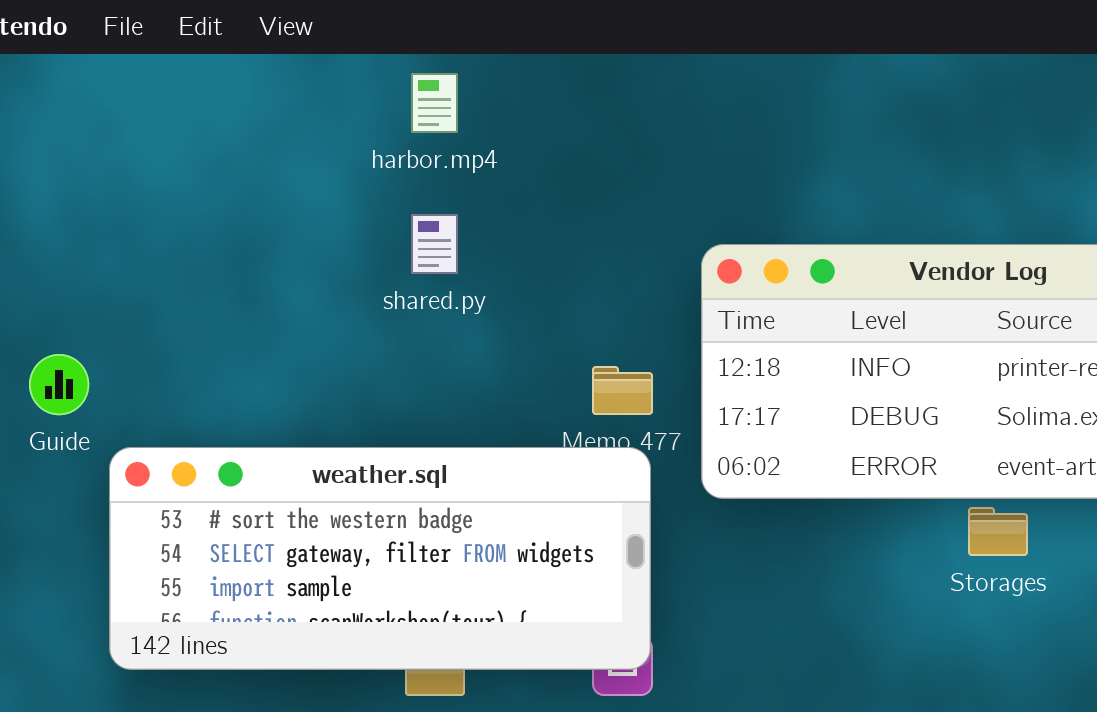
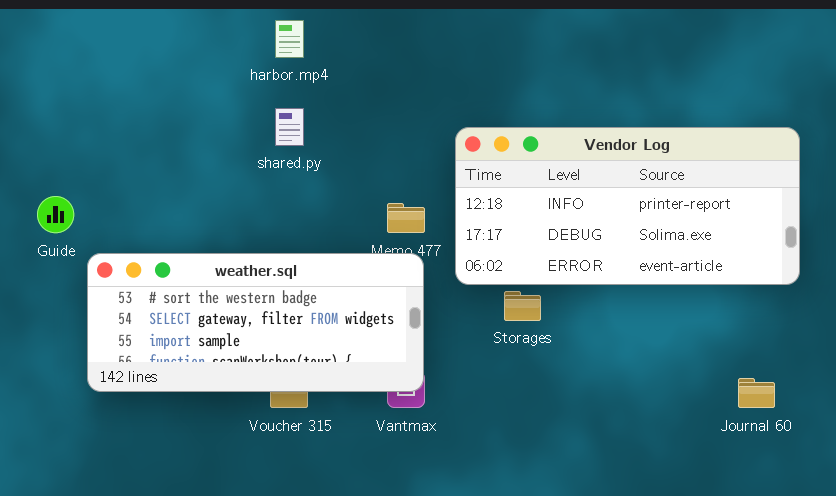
Storages: [968,507,1028,556] -> [504,291,541,321], moved

